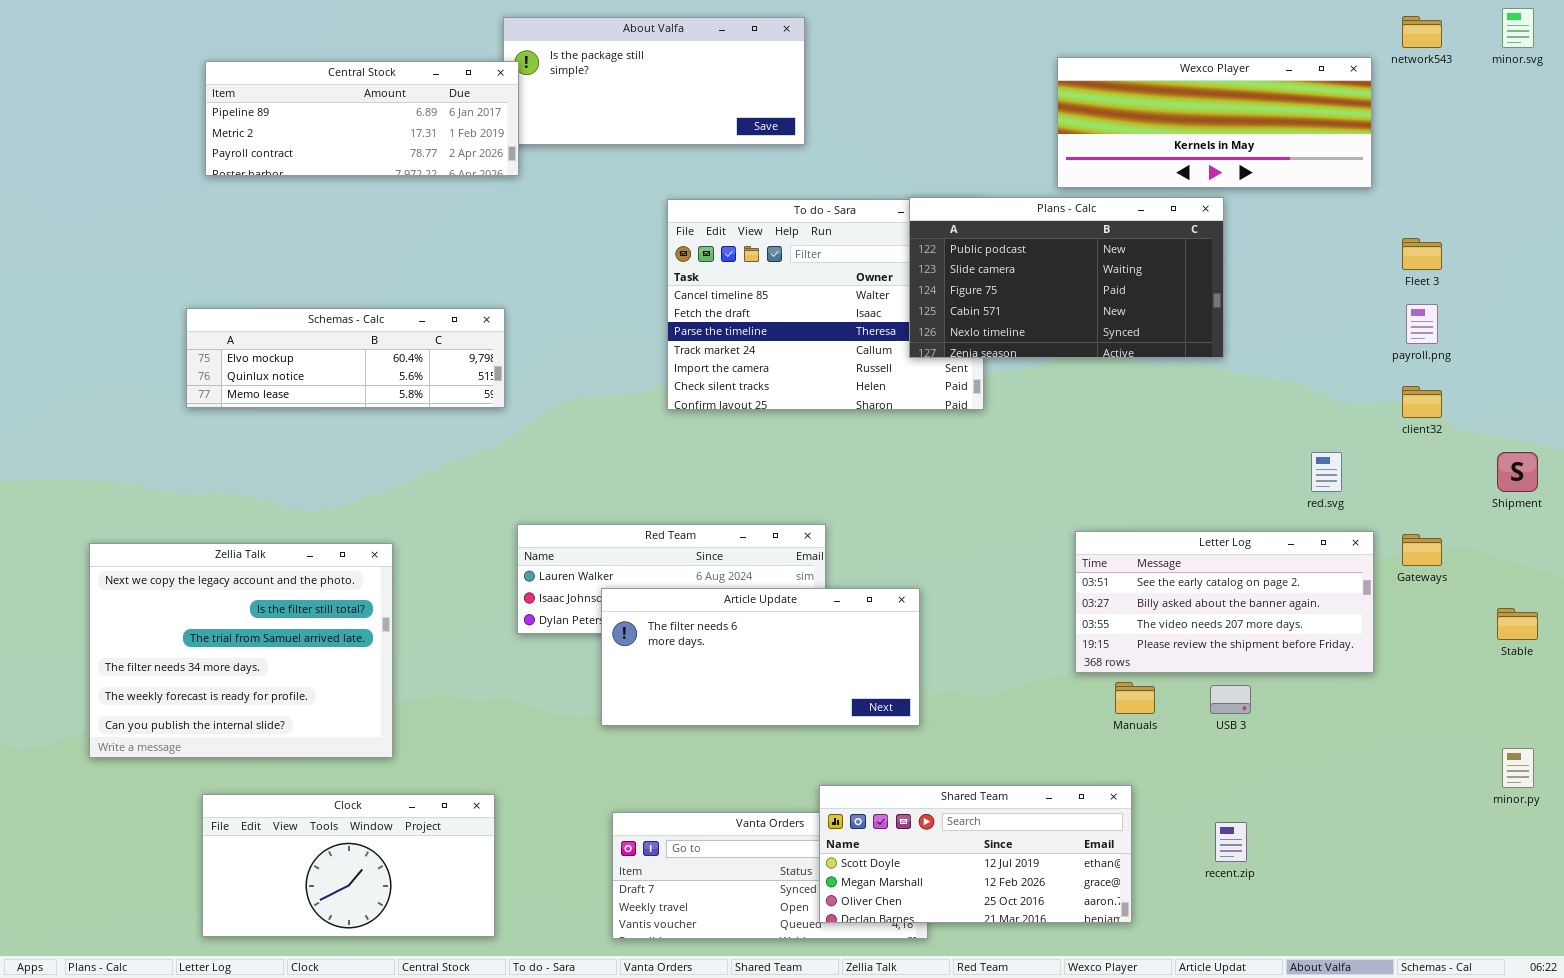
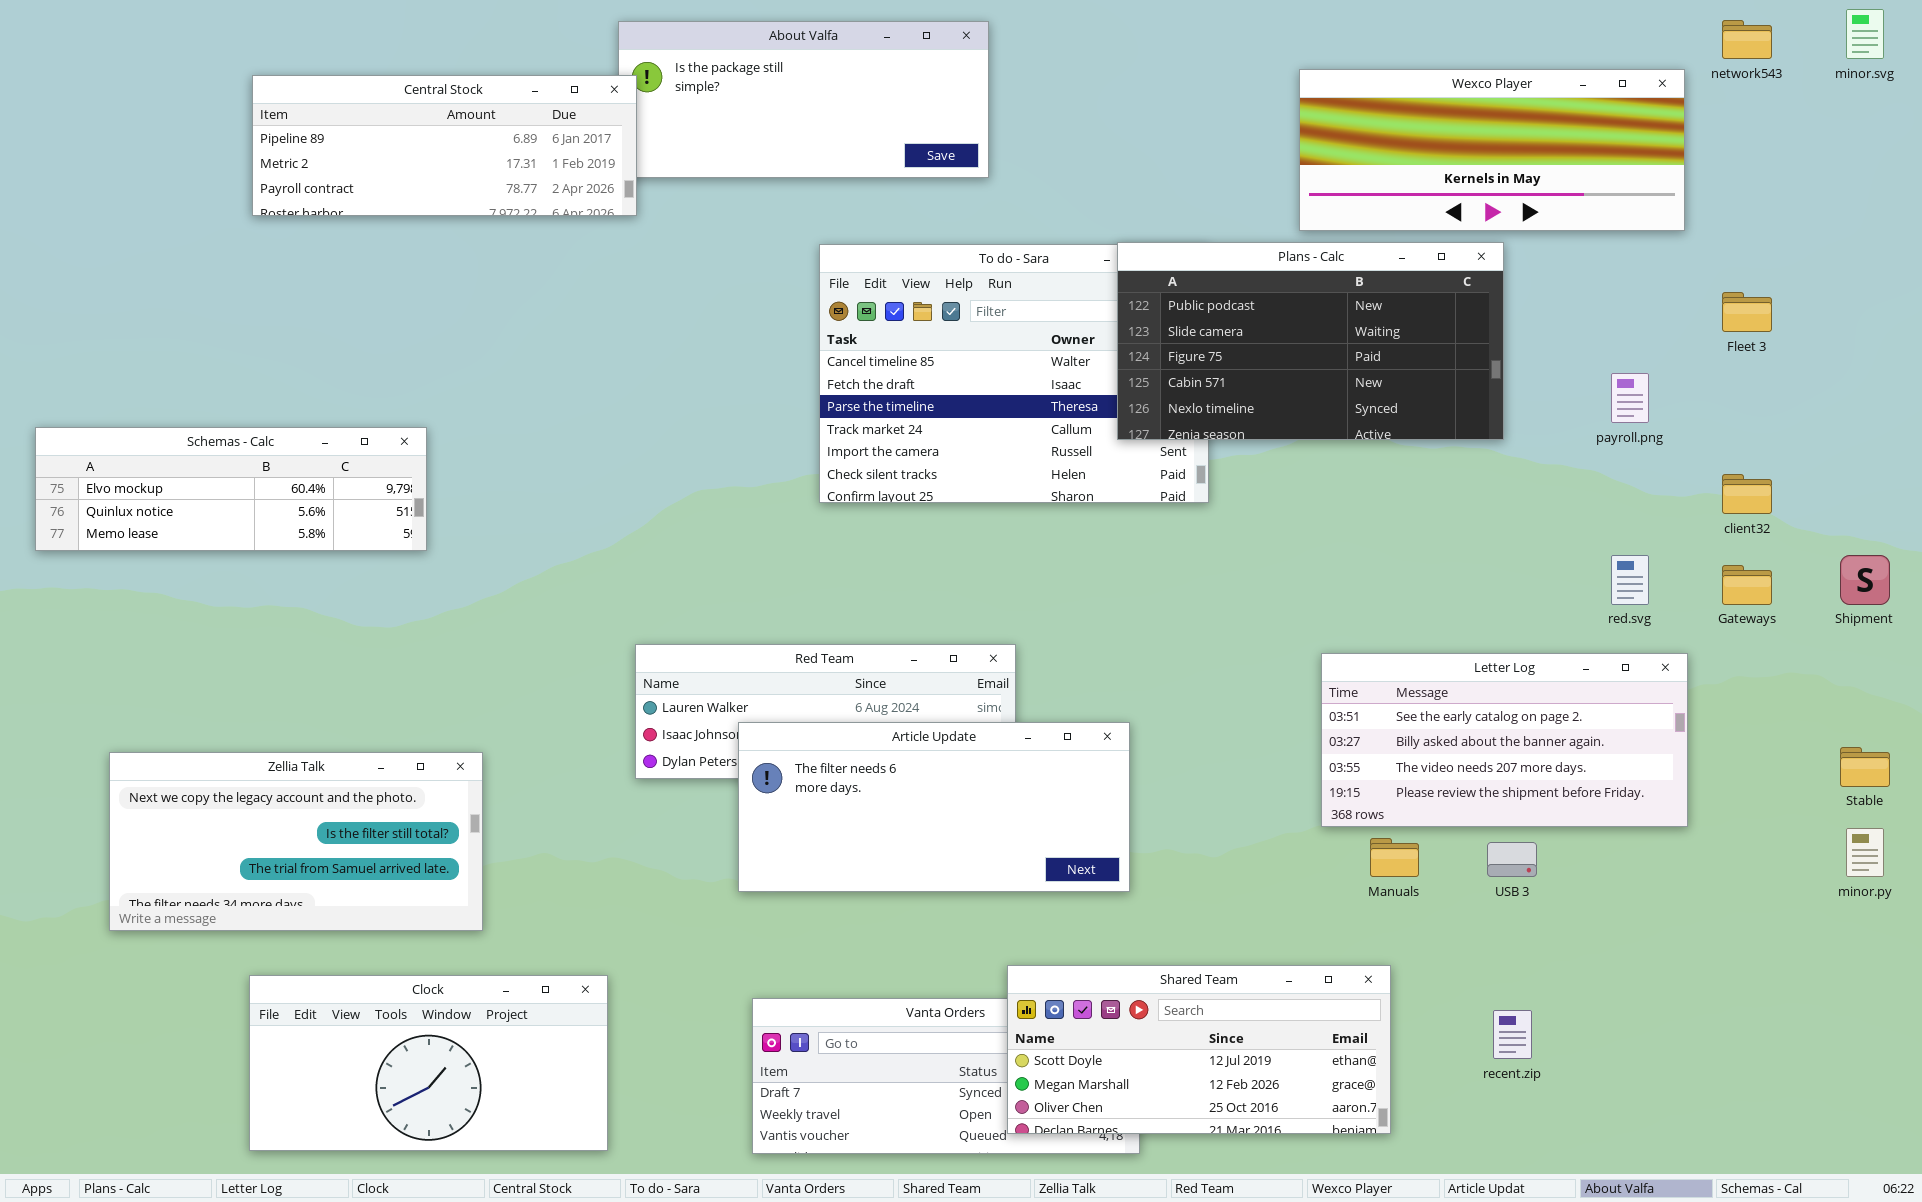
payroll.png: [1406,304,1438,344] -> [1611,373,1649,423], moved
Schemas - Calc: [186,308,505,408] -> [35,427,427,551], moved
Gateways: [1402,534,1442,566] -> [1722,565,1772,605], moved
Zellia Talk: [89,543,393,758] -> [109,752,483,931], resized
minor.py: [1502,748,1534,788] -> [1846,828,1884,877], moved

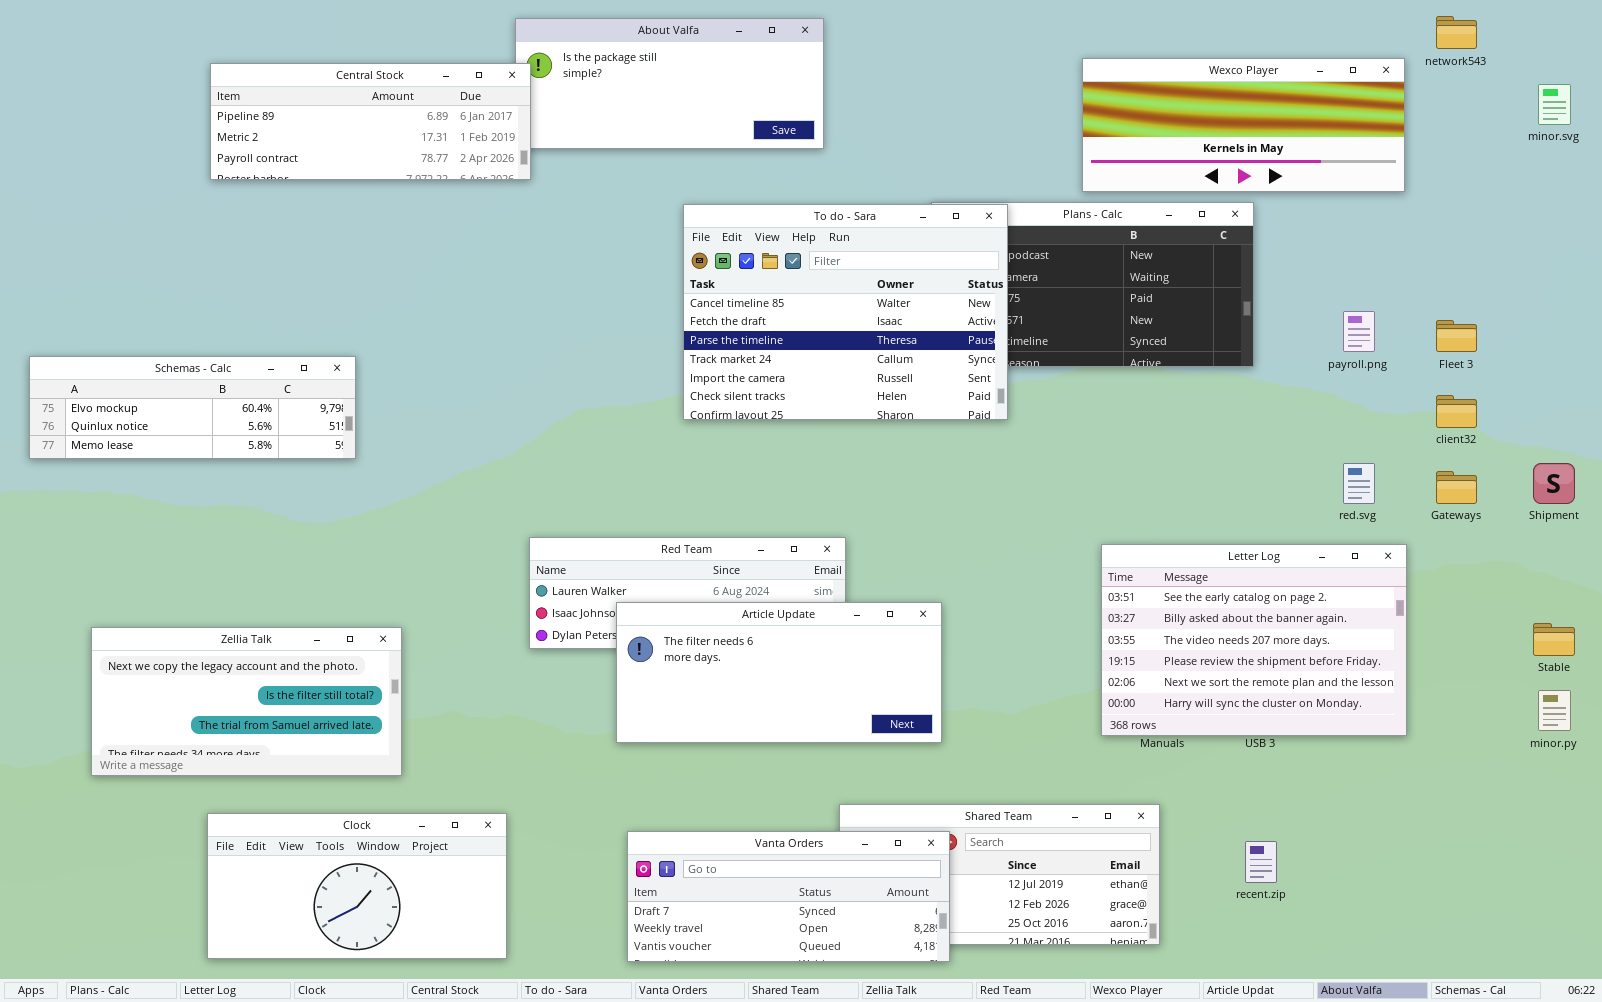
minor.svg: [1846,9,1884,59] -> [1538,84,1571,125], moved
To do - Sara: [819,244,1209,503] -> [683,204,1008,420], raised
Fleet 3: [1722,292,1772,332] -> [1436,320,1477,352], moved
Letter Log: [1321,653,1688,827] -> [1101,544,1407,736], resized
Vanta Orders: [752,998,1140,1154] -> [627,831,950,962], raised

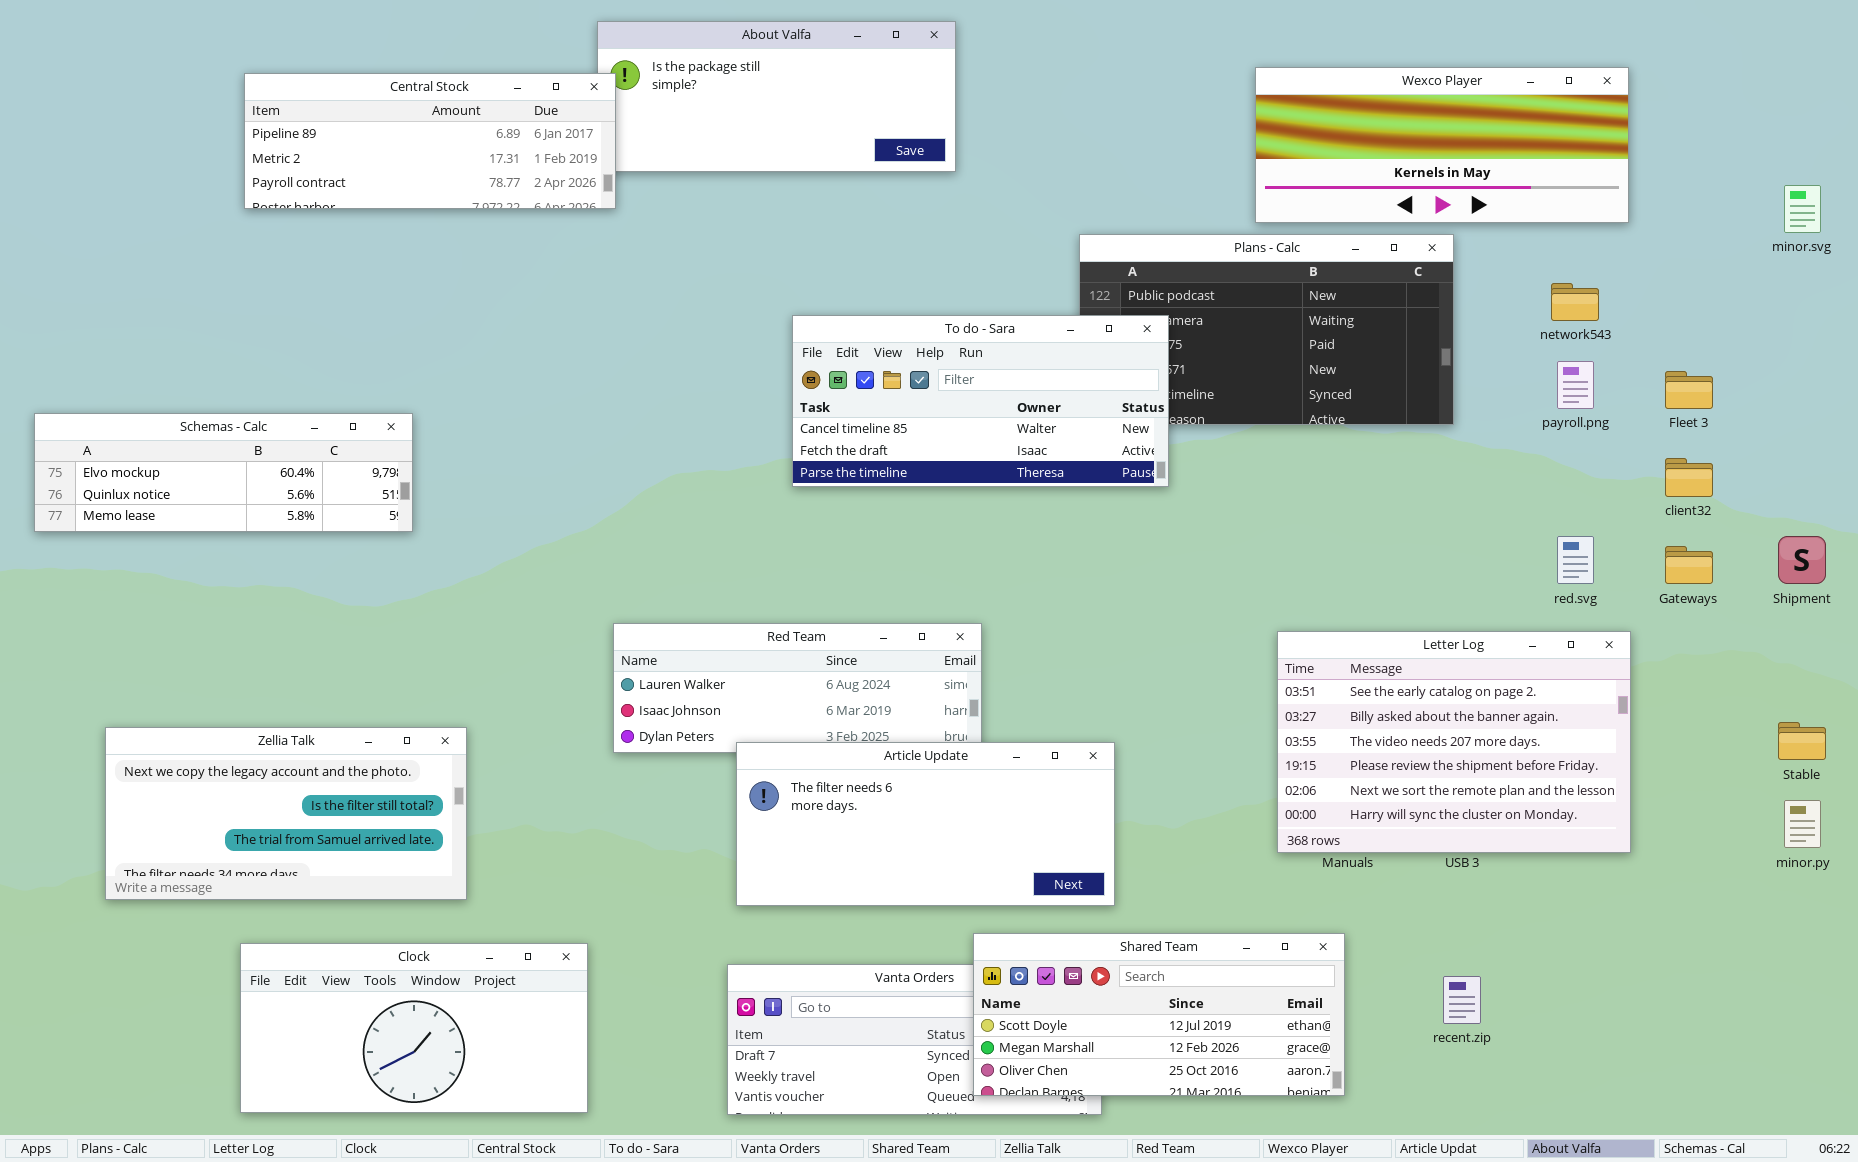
network543: [1436,16,1477,49] -> [1551,283,1599,321], moved
minor.svg: [1538,84,1571,125] -> [1784,185,1821,233], moved
To do - Sara: [683,204,1008,420] -> [792,315,1169,487], resized
Article Update: [616,602,942,743] -> [736,742,1115,906], moved
Shared Team: [839,804,1160,945] -> [973,933,1345,1096], raised

